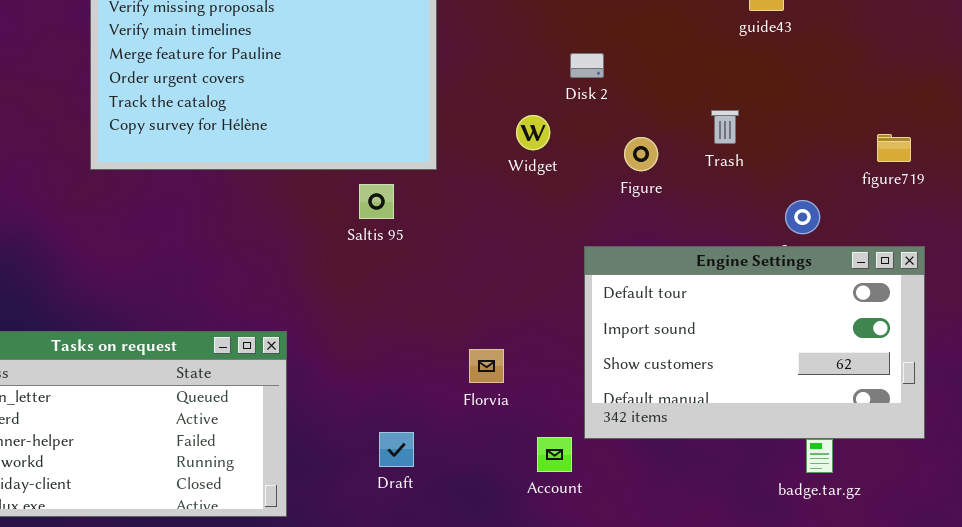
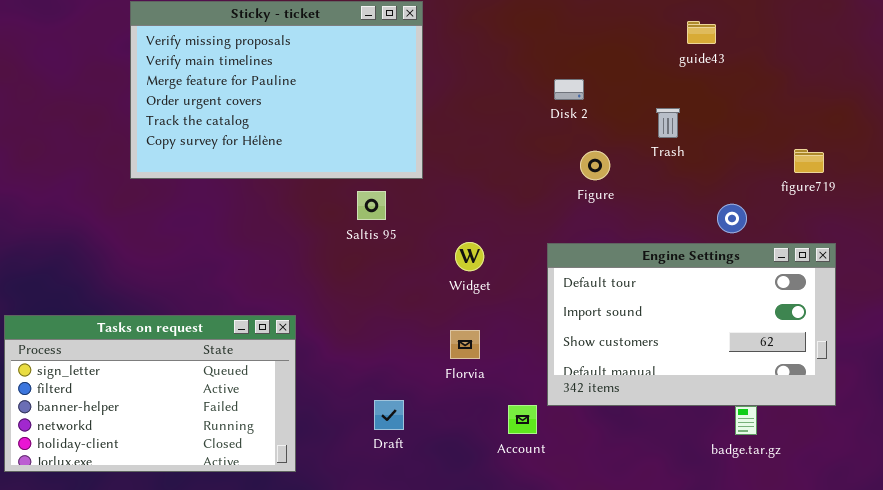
Disk 2: [570,53,604,78] -> [554,79,584,100], moved
Trash: [711,110,739,144] -> [656,108,680,138], moved
Widget: [516,115,550,150] -> [455,242,484,271], moved

